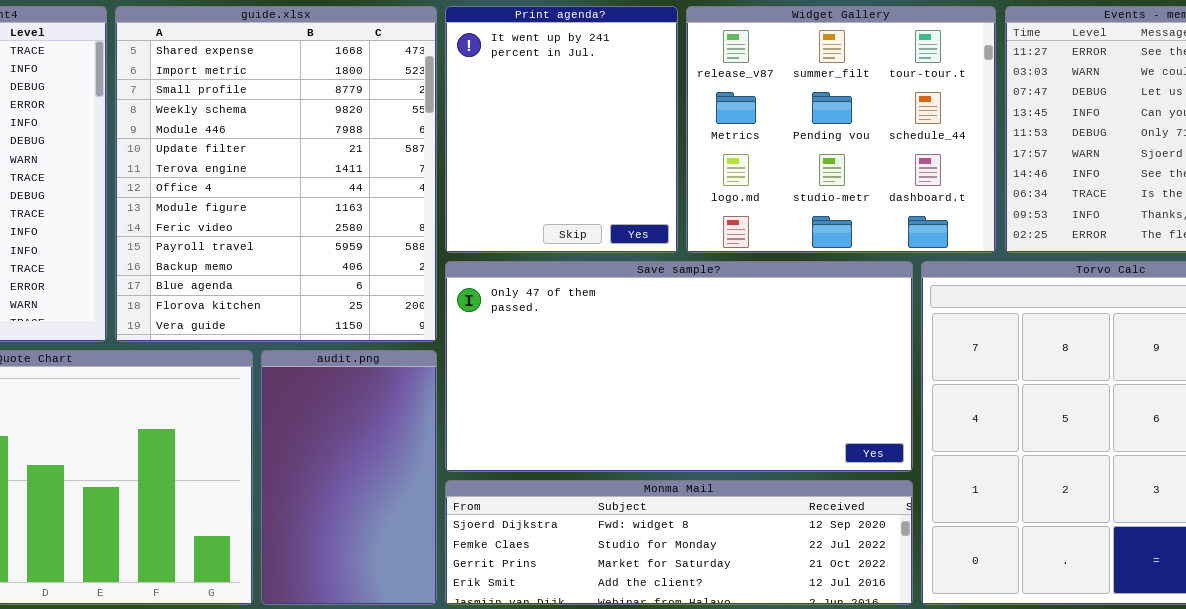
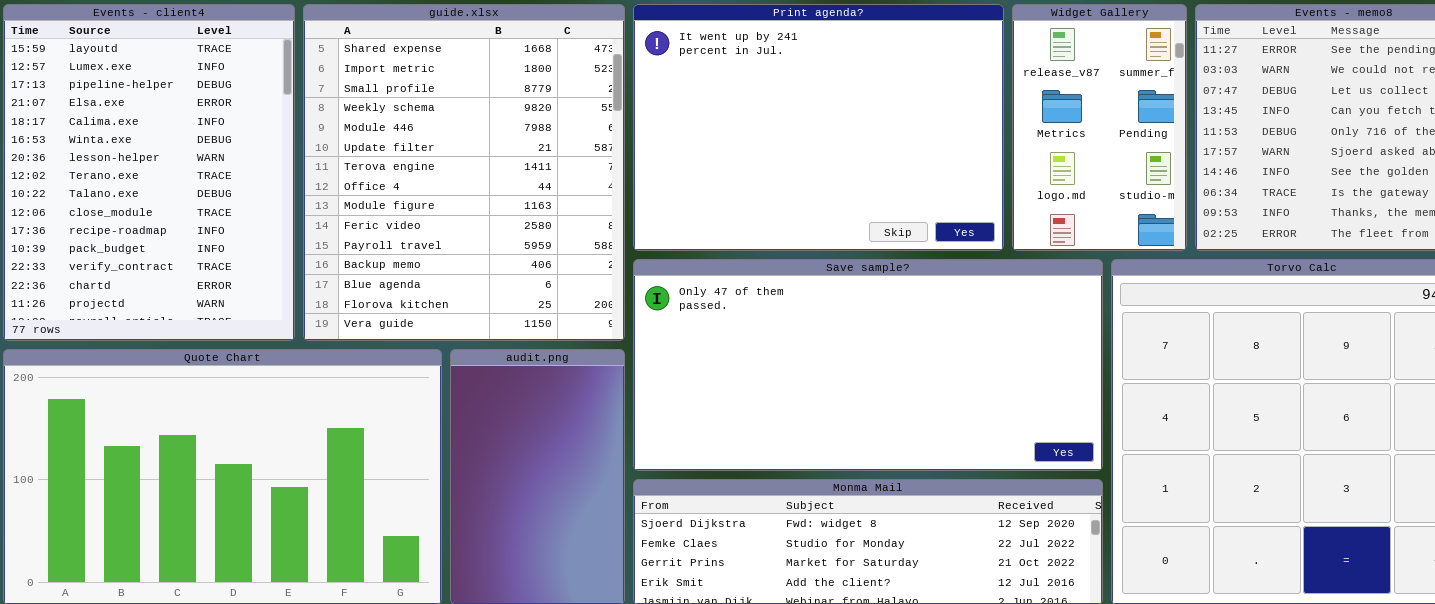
Print agenda?: [445,6,678,253] -> [633,4,1004,251], resized
Widget Gallery: [686,6,996,253] -> [1012,4,1187,251], resized

